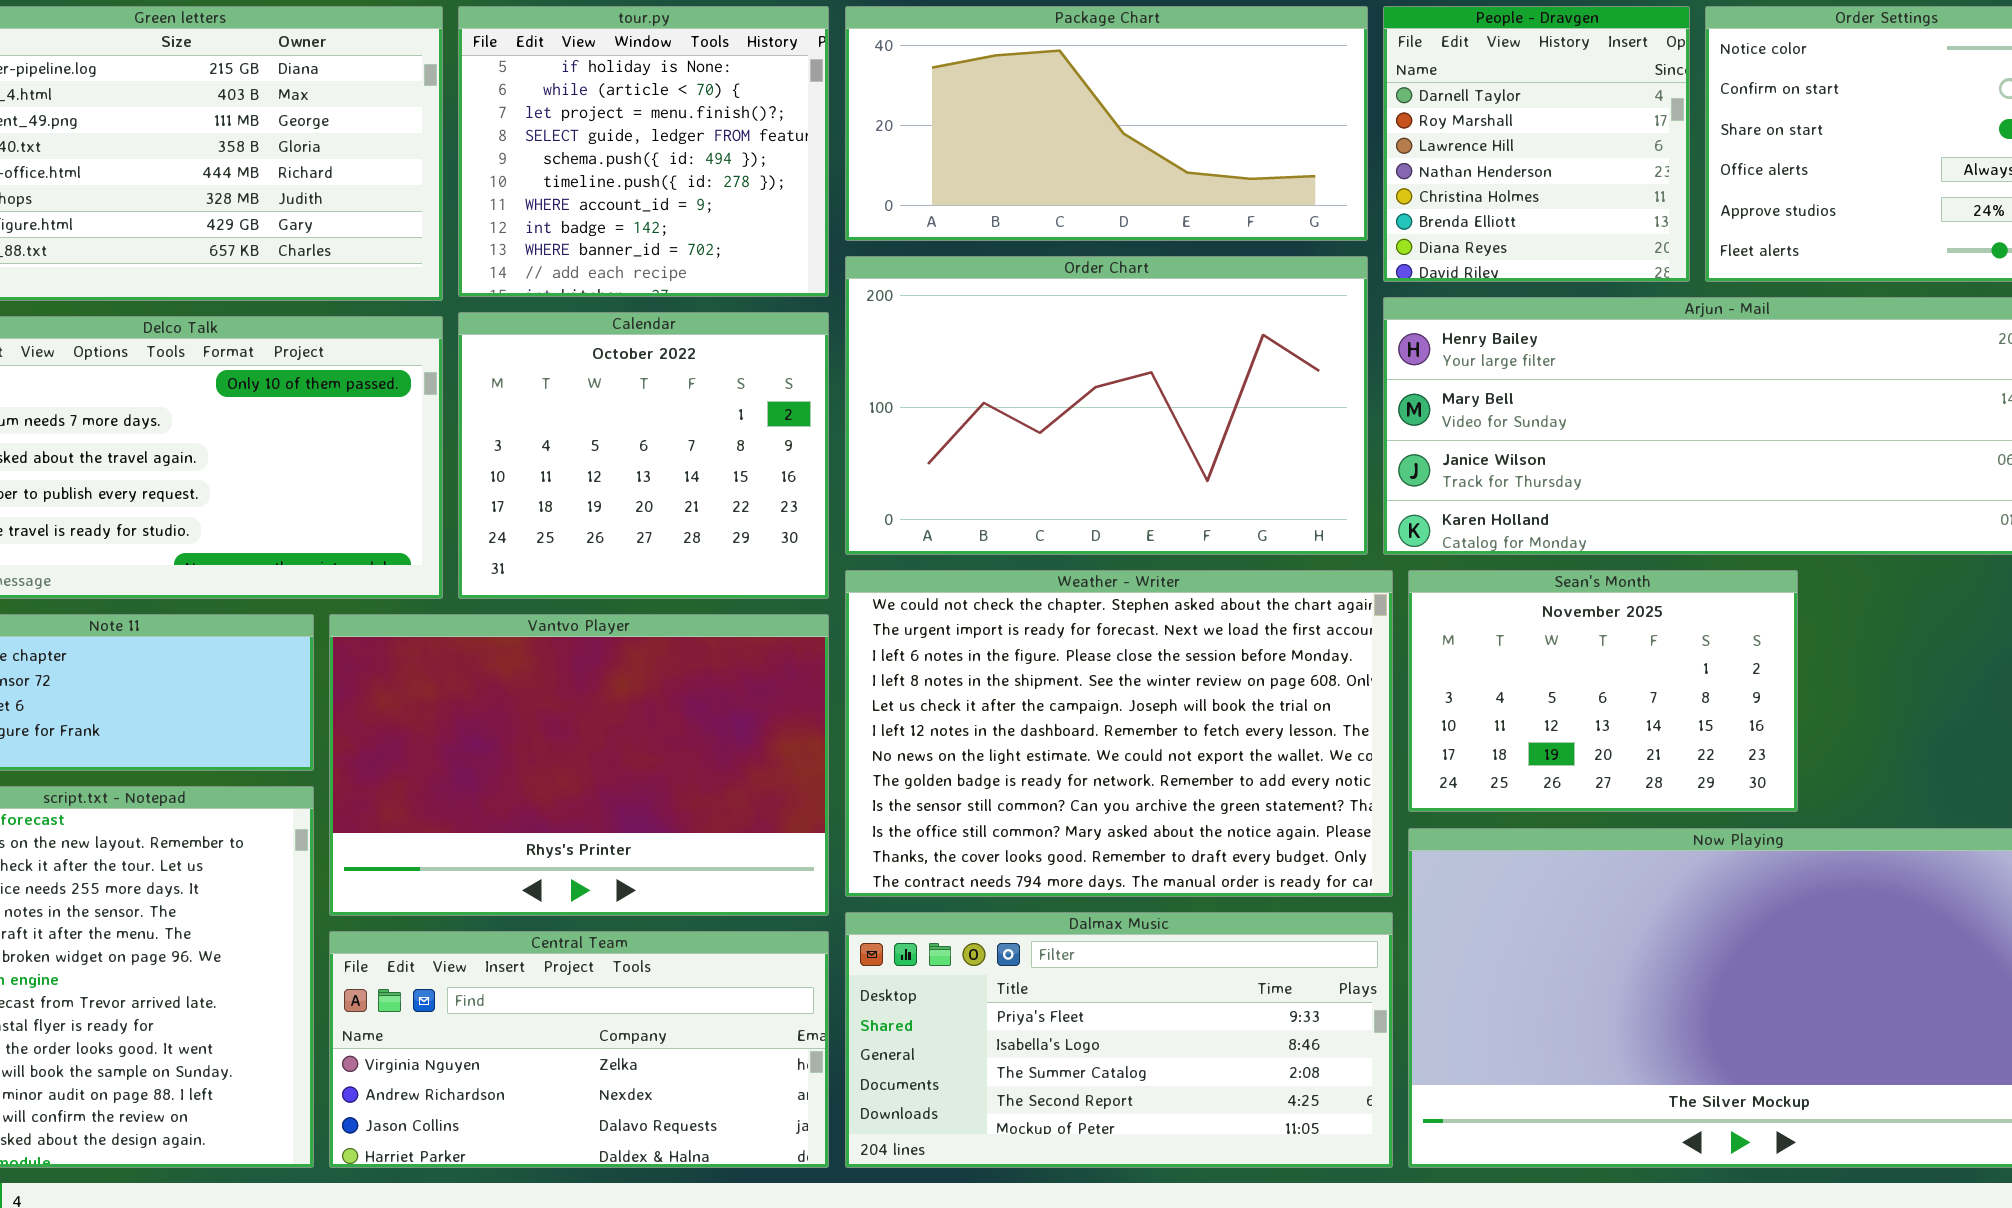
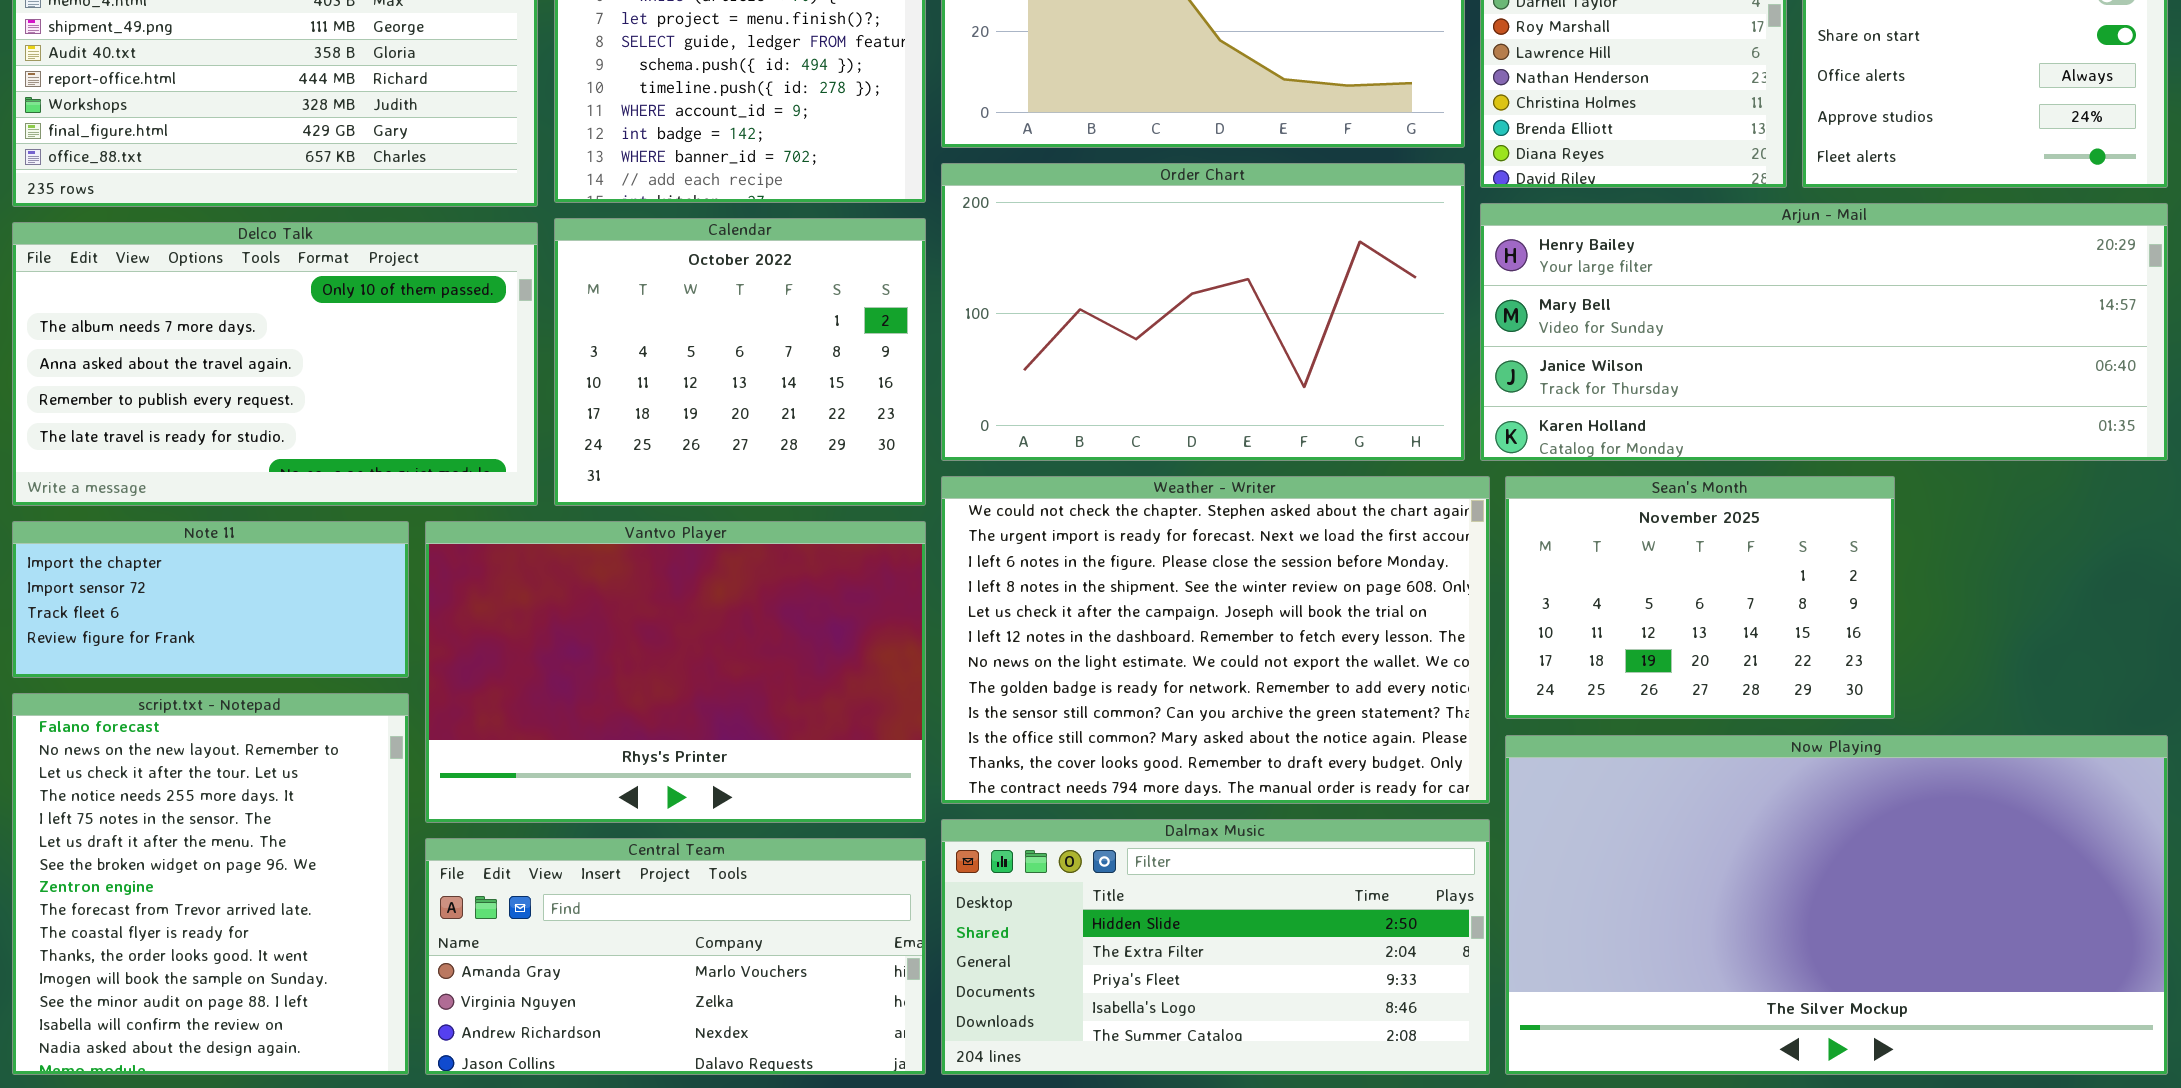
Dalmax Music: [845,912,1393,1168] -> [941,819,1490,1075], scrolled up 2 rows
Central Team: [329,931,829,1168] -> [425,838,926,1075], scrolled up 1 row

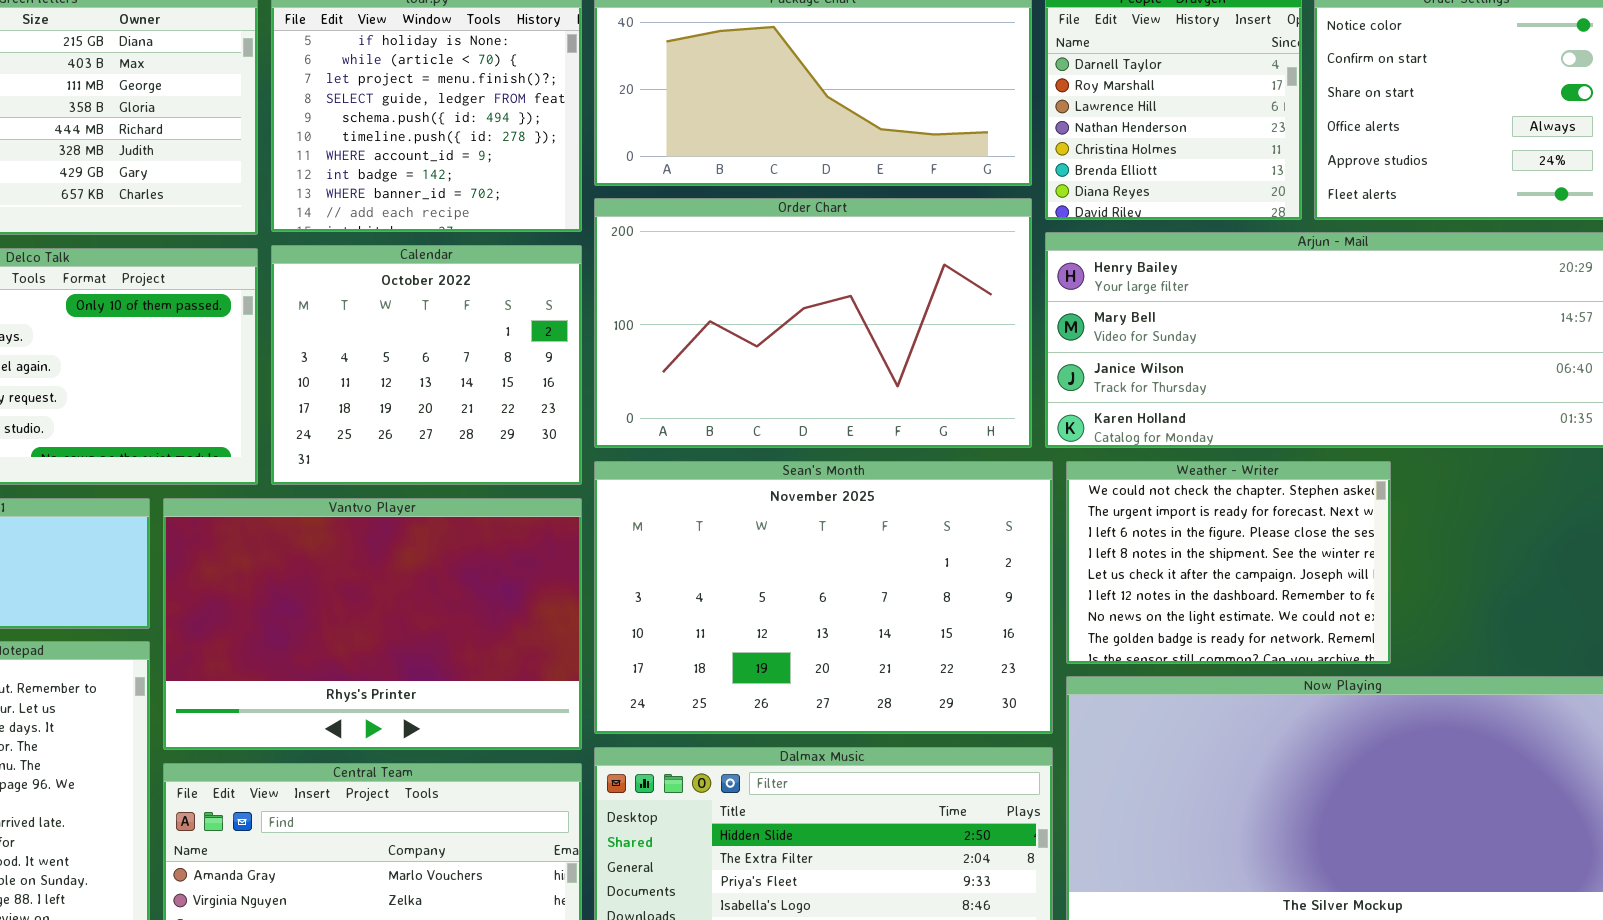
Weather - Writer: [941,476,1490,804] -> [1066,461,1391,664], moved, resized
Sean's Month: [1505,476,1895,719] -> [594,461,1053,734], moved, resized

